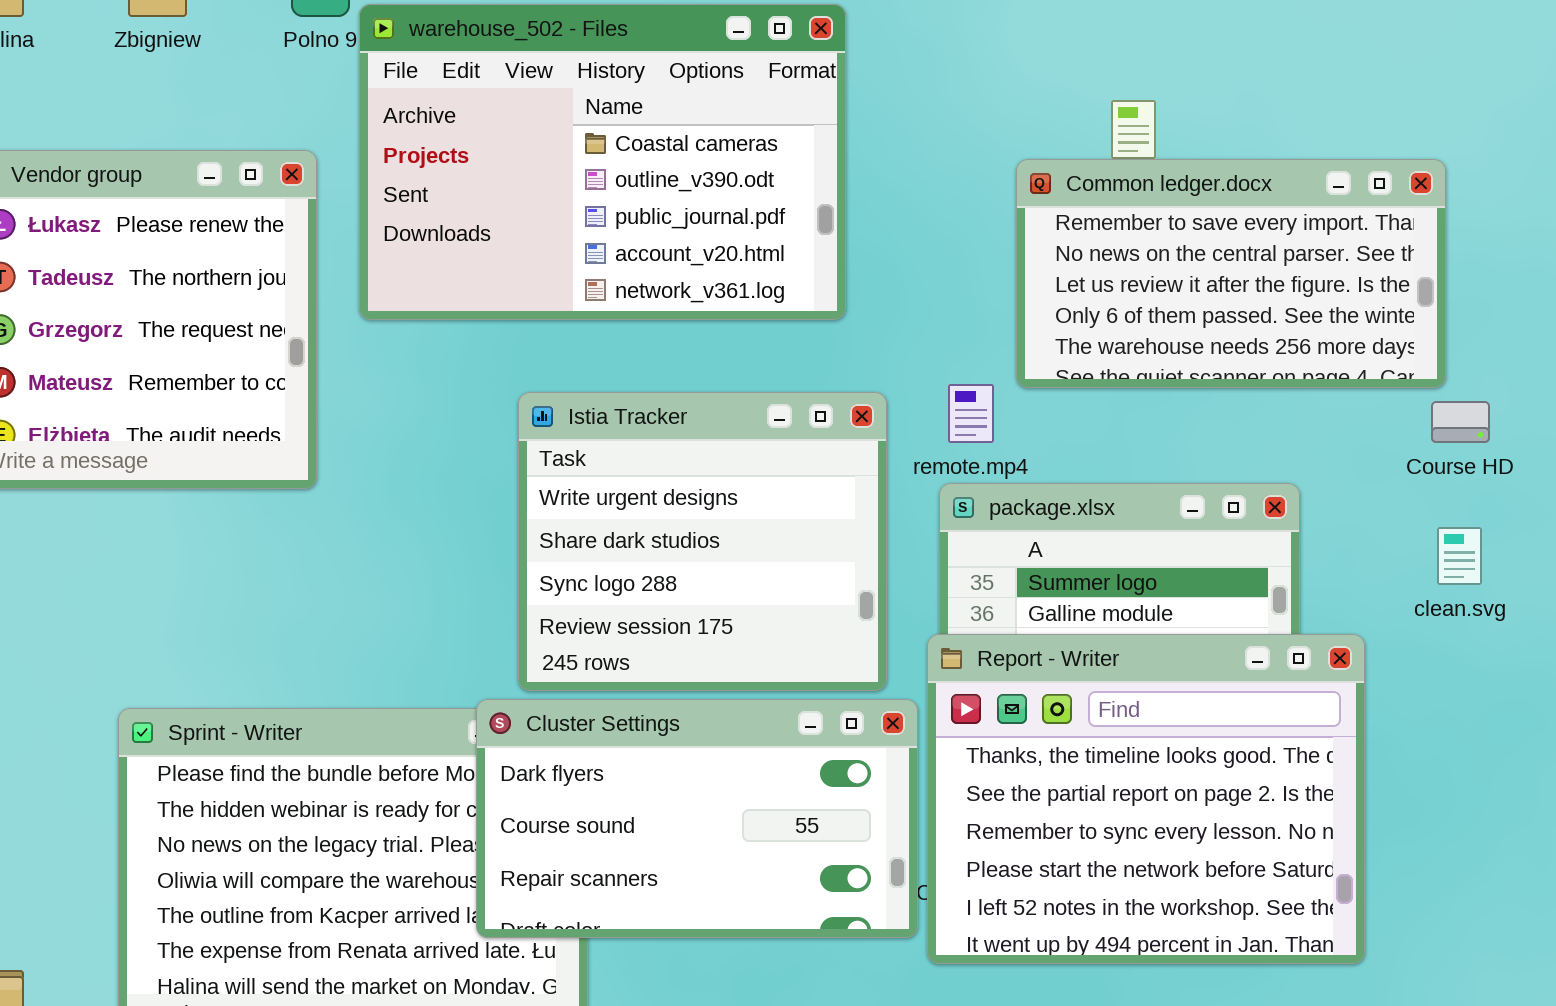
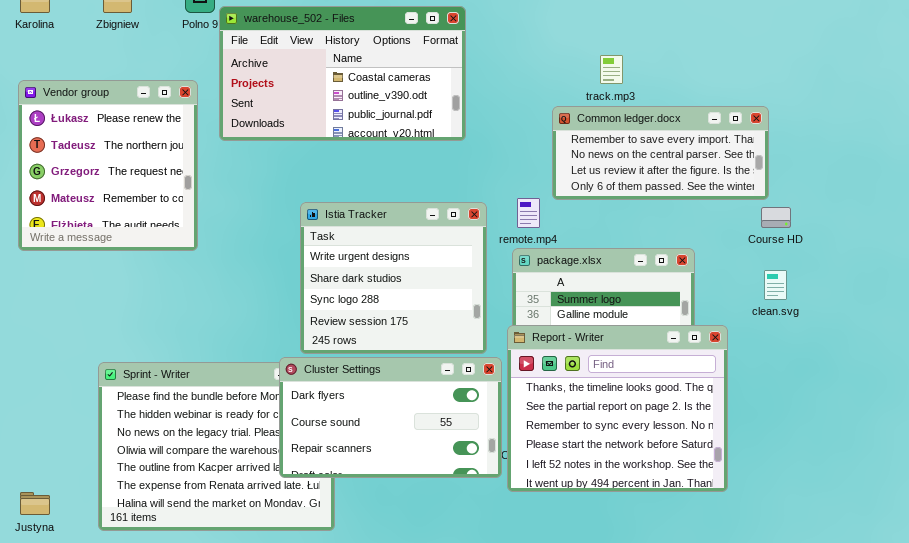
warehouse_502 - Files: [359,4,846,320] -> [219,6,466,141], resized
Common ledger.docx: [1016,159,1446,388] -> [552,106,769,200], resized

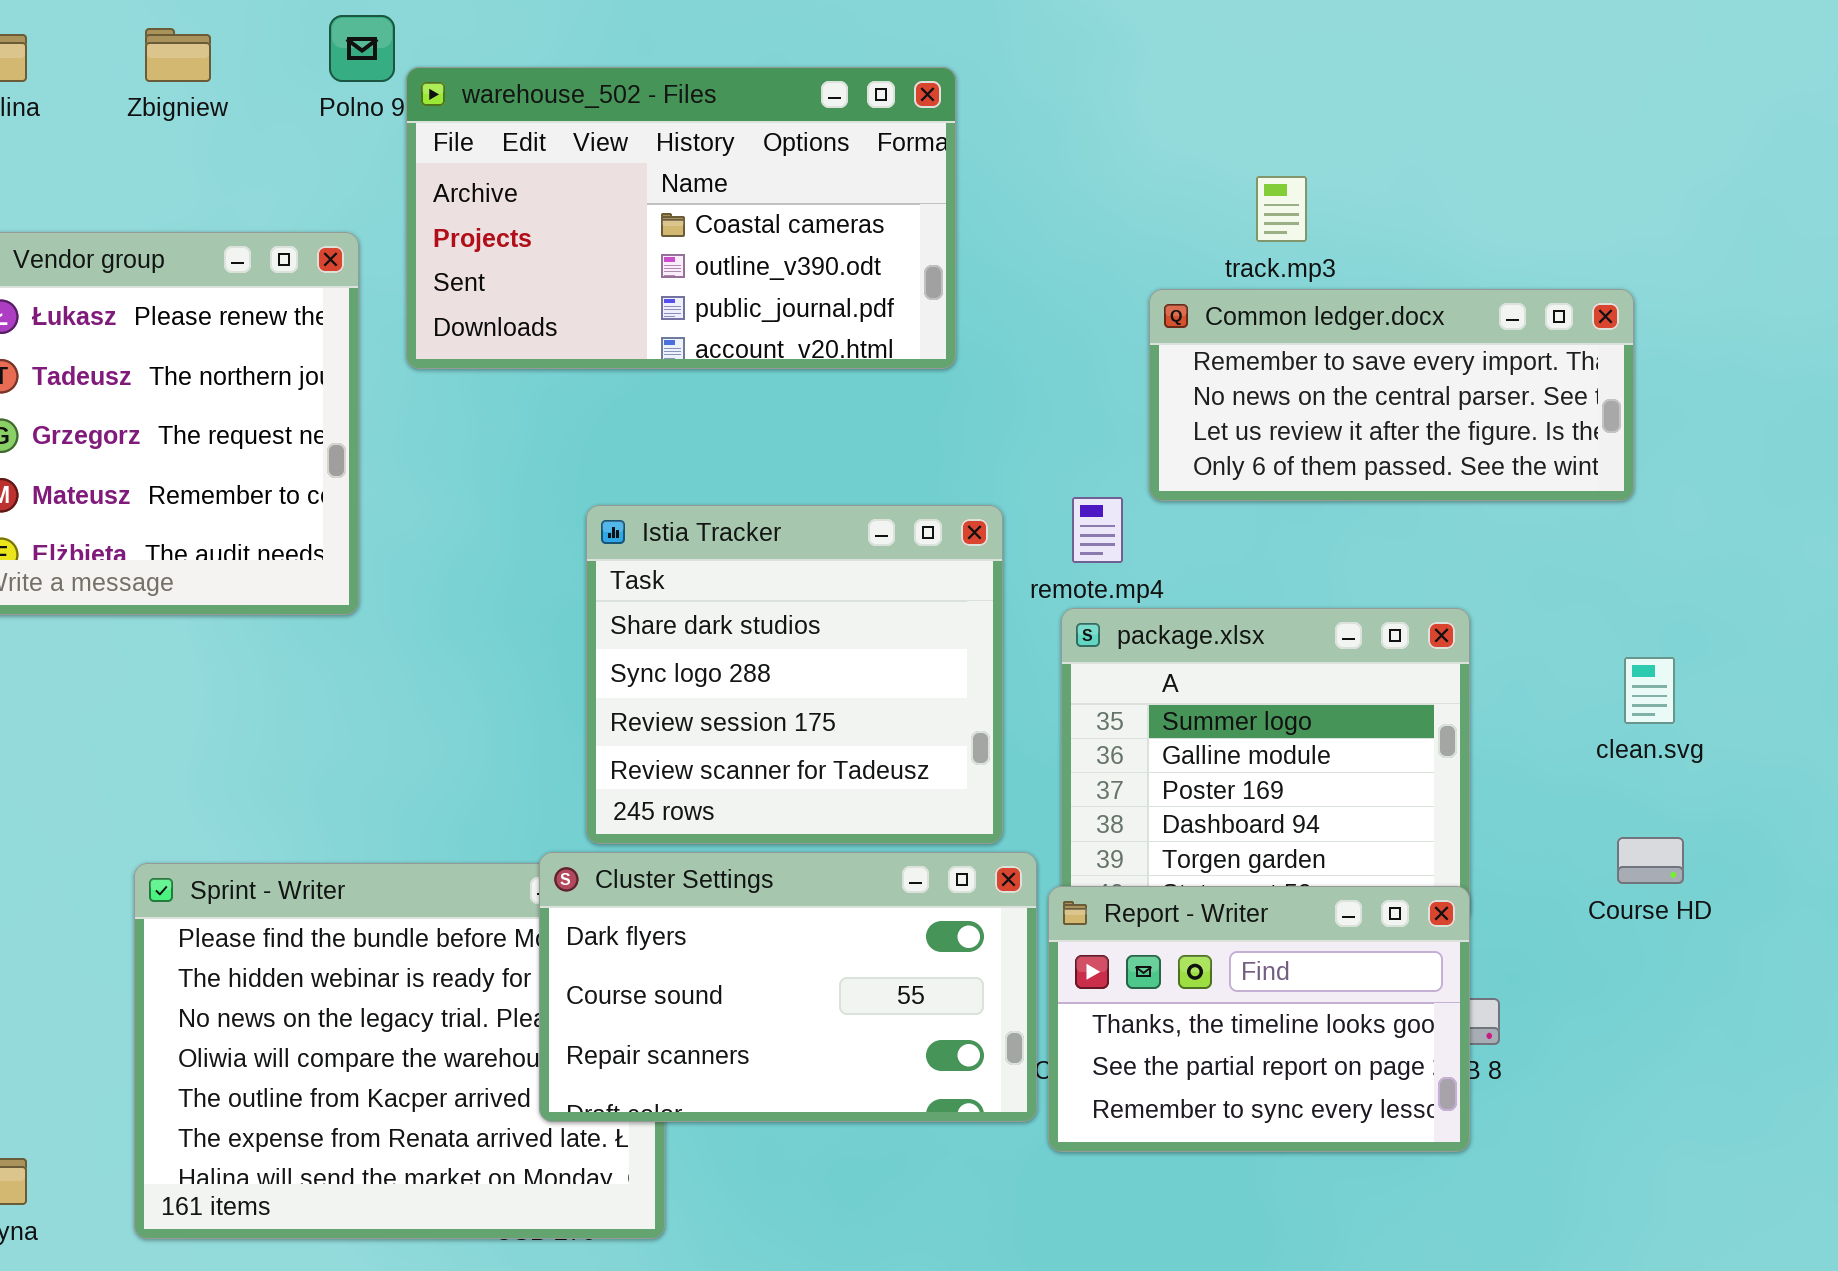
Istia Tracker: [300,202,487,354] -> [586,505,1003,844], scrolled down 1 row
Course HD: [761,207,791,228] -> [1617,837,1684,884], moved
Report - Writer: [507,325,728,492] -> [1048,886,1470,1152], resized

